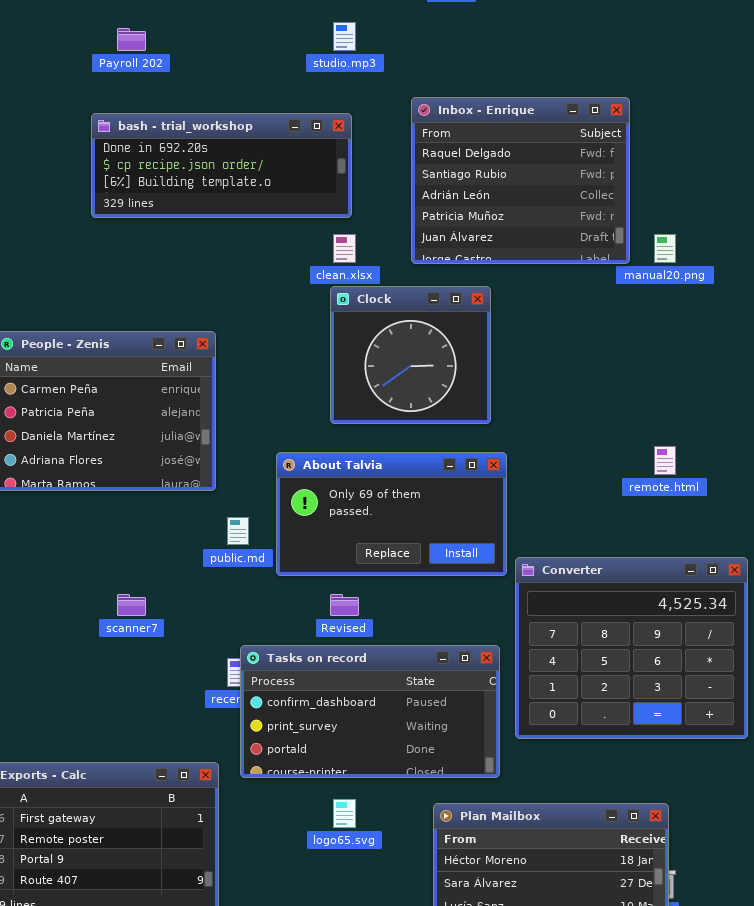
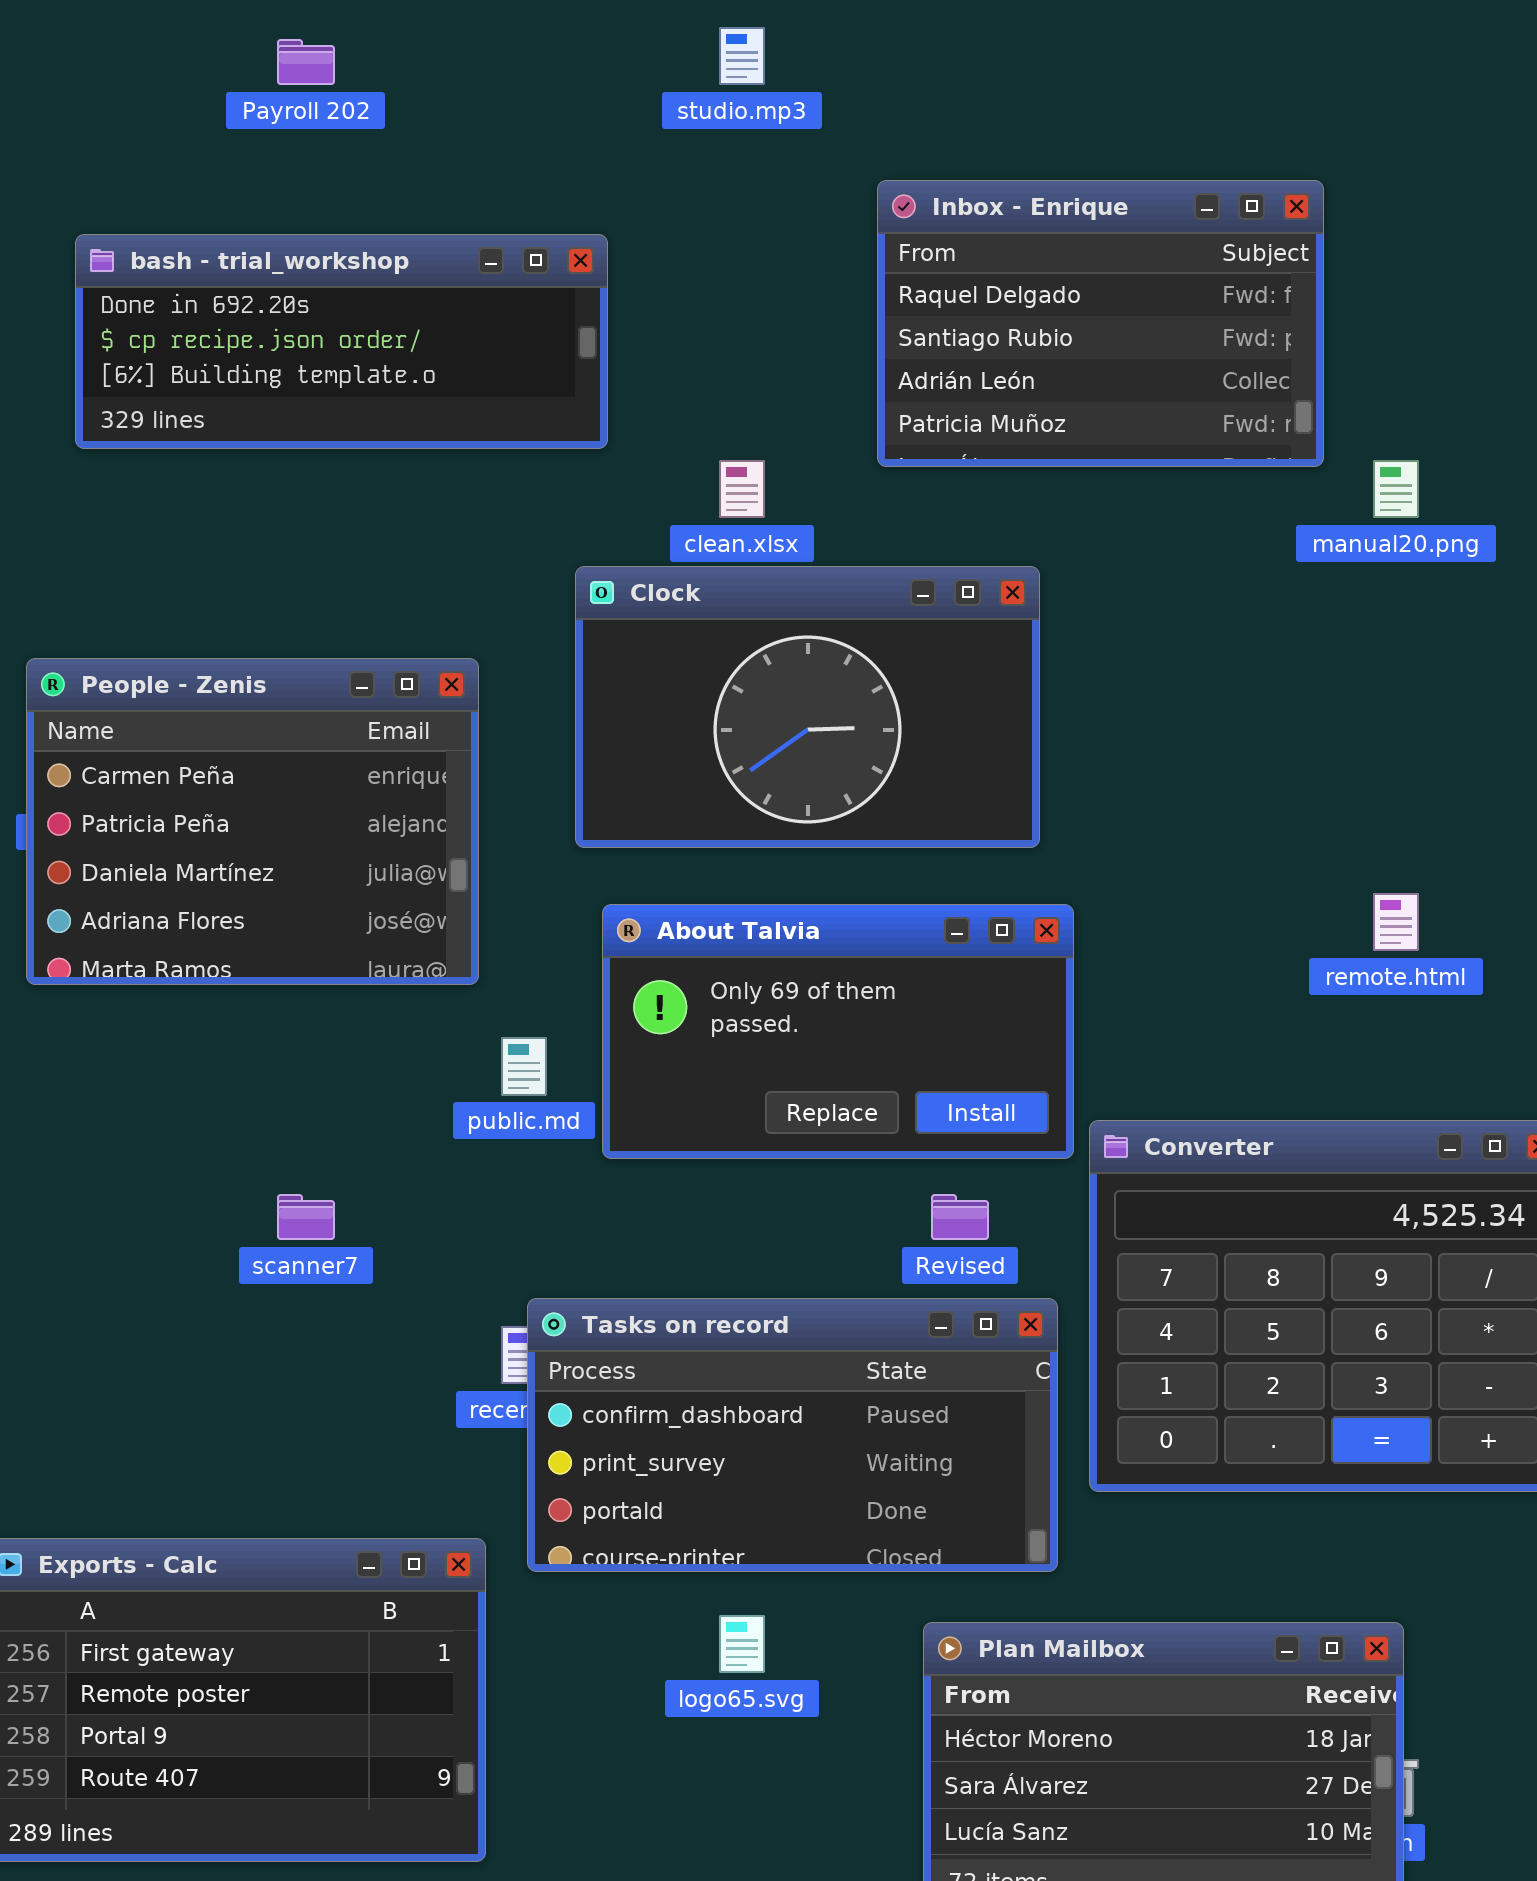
Inbox - Enrique: [411,97,630,264] -> [877,180,1324,467], resized
bash - trial_workshop: [91,113,352,218] -> [75,234,608,449], moved
Clock: [330,286,491,424] -> [575,566,1040,848], resized
Revised: [330,594,359,616] -> [931,1194,989,1240], moved

